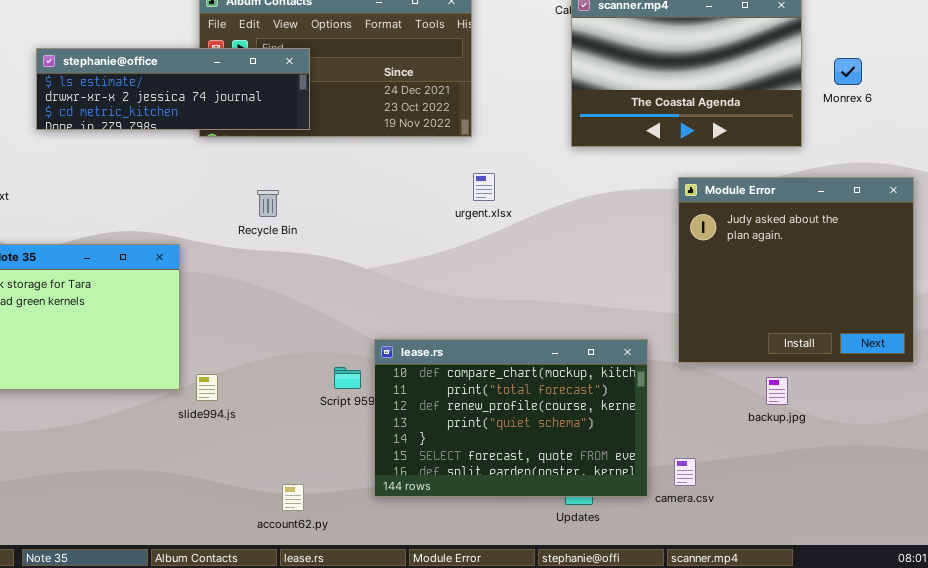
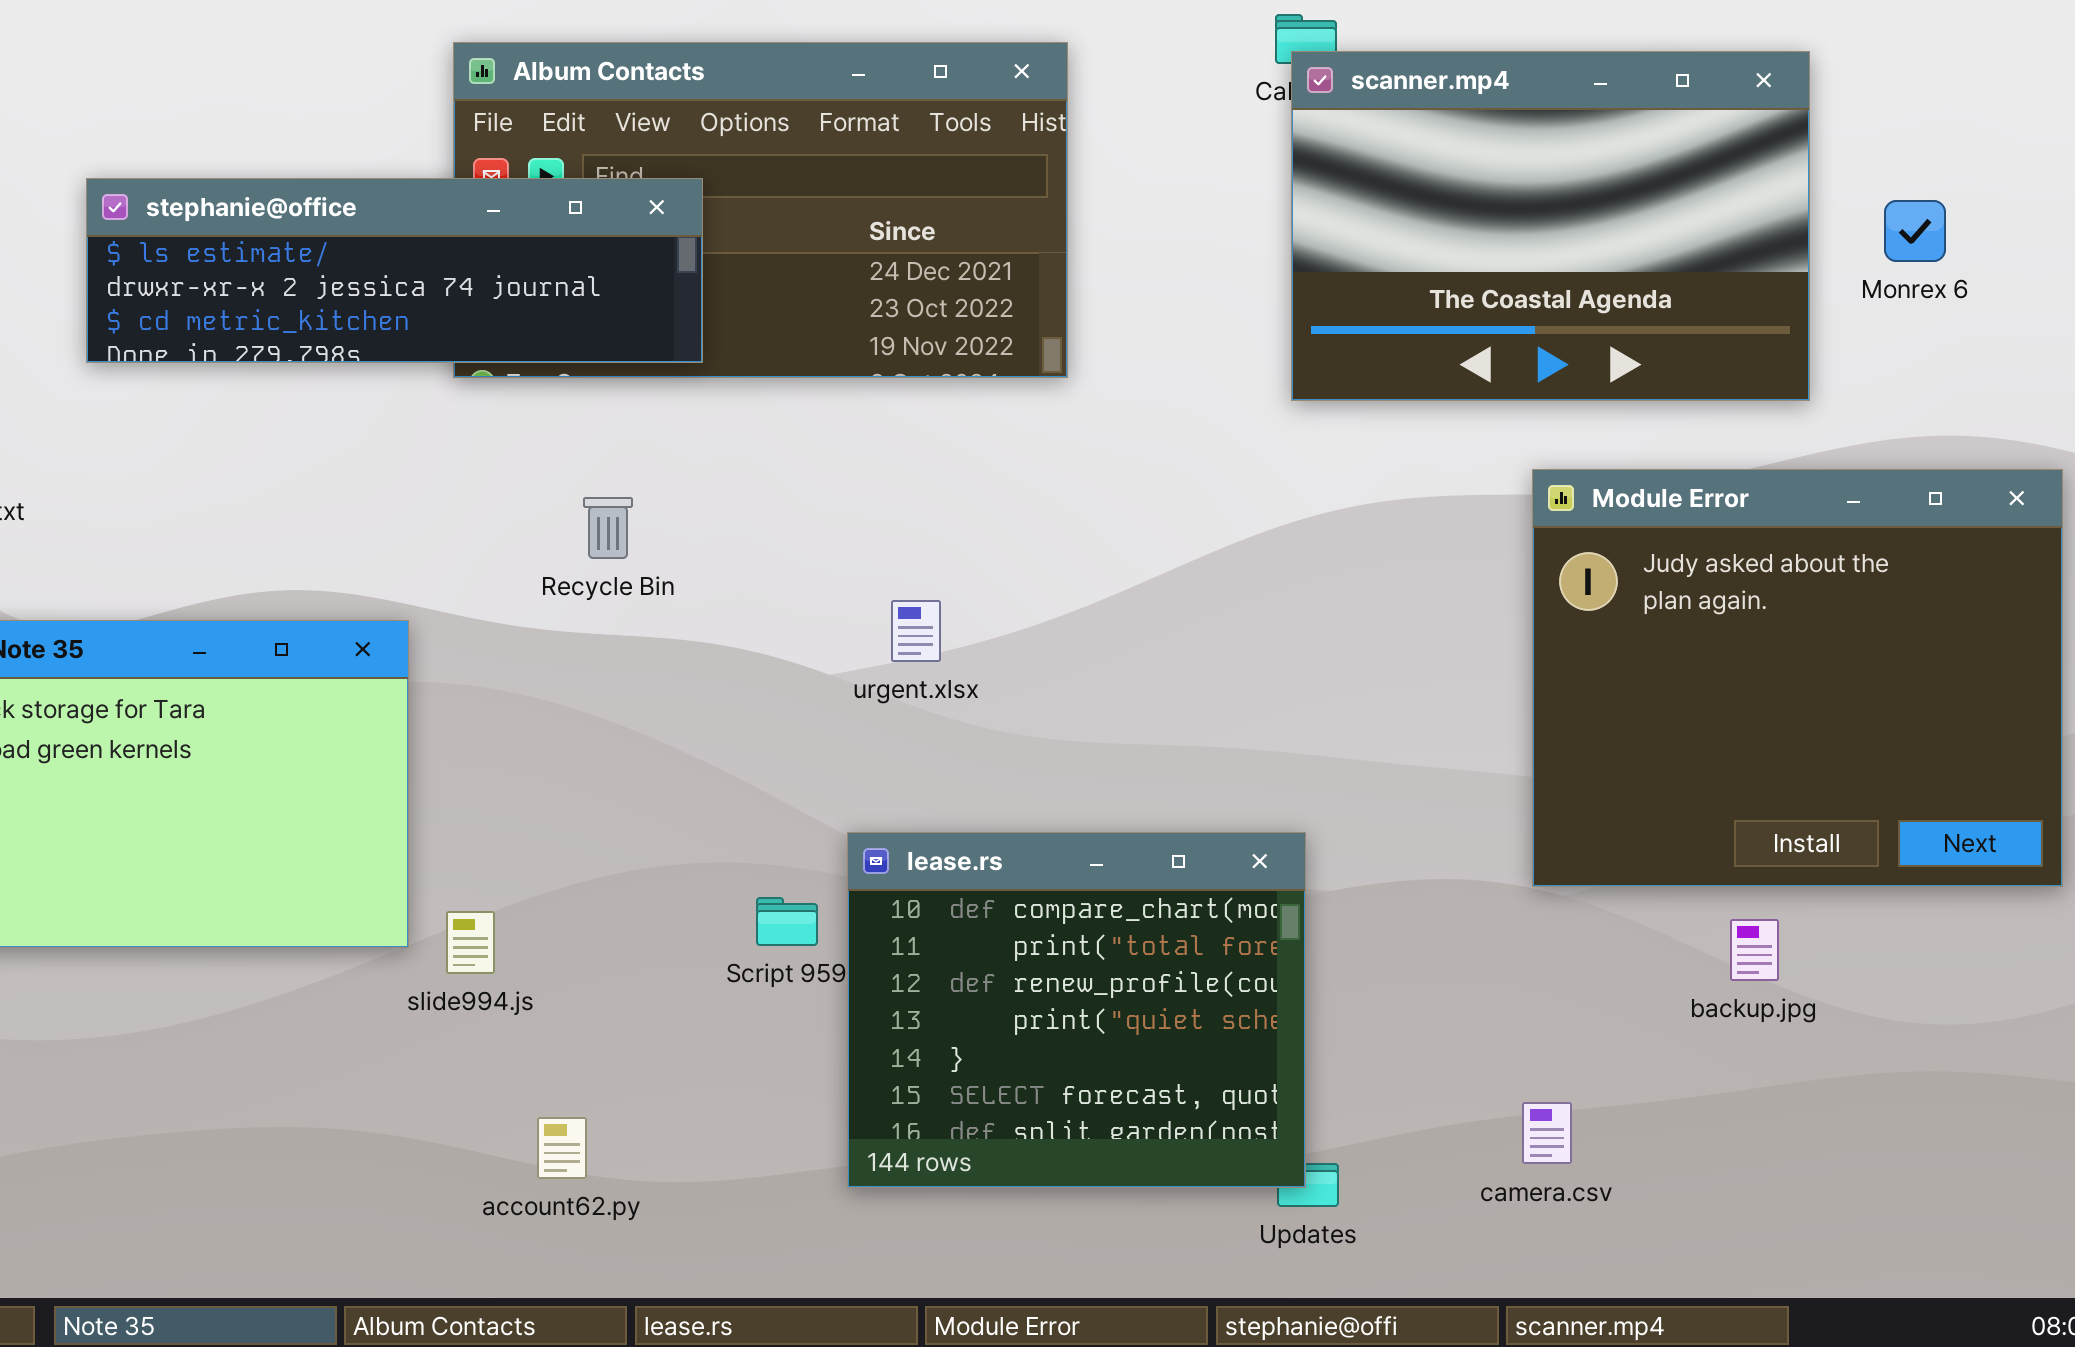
urgent.xlsx: [473,173,495,201] -> [891,600,941,662], moved
lease.rs: [374,339,648,497] -> [847,832,1306,1188], resized
account62.py: [282,484,304,511] -> [537,1117,587,1179], moved

